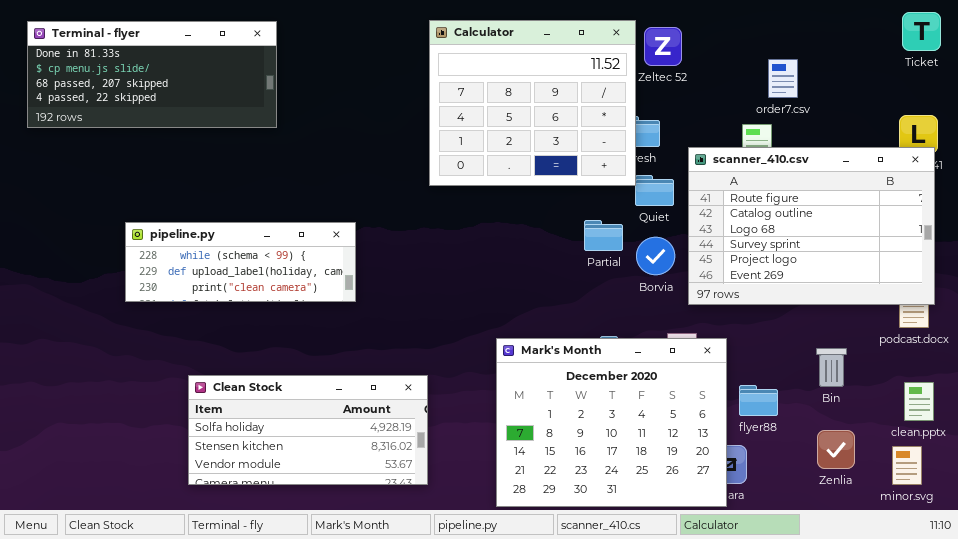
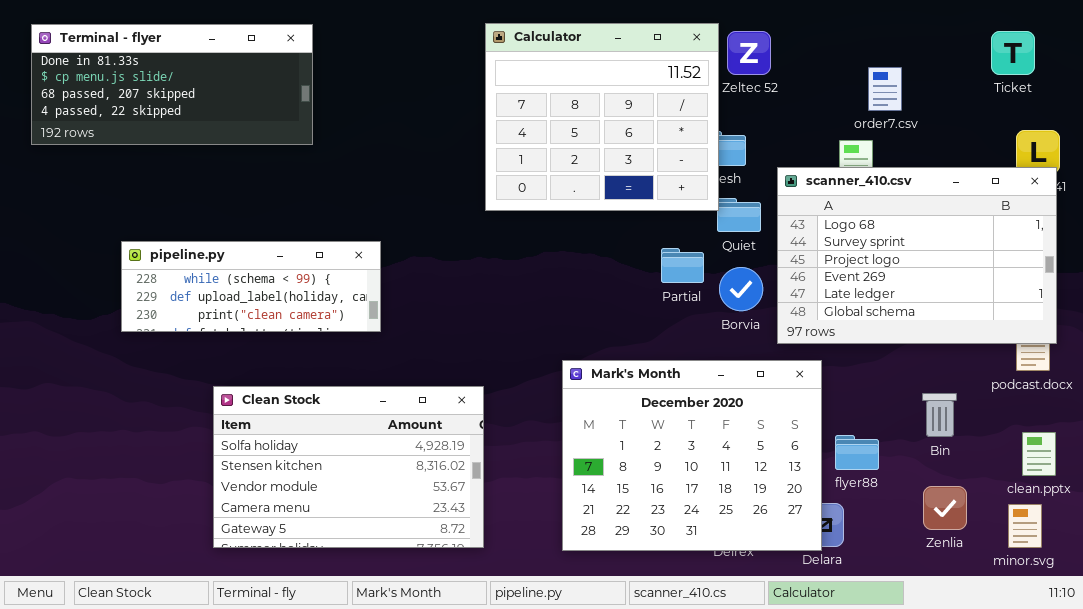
Ticket: [902,12,941,51] -> [991,31,1035,75], moved
scanner_410.csv: [688,147,935,305] -> [777,167,1057,344], scrolled down 2 rows
pipeline.py: [125,222,356,302] -> [121,241,381,332], moved
Mark's Month: [496,338,727,507] -> [562,360,822,551], moved
Clean Stock: [188,375,428,485] -> [213,386,484,548], resized

